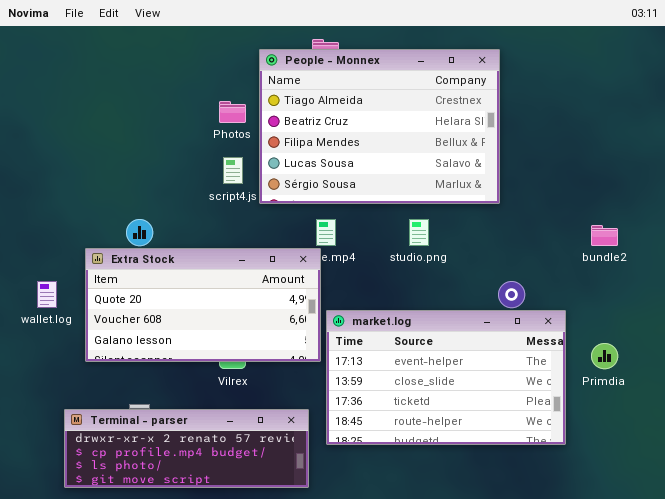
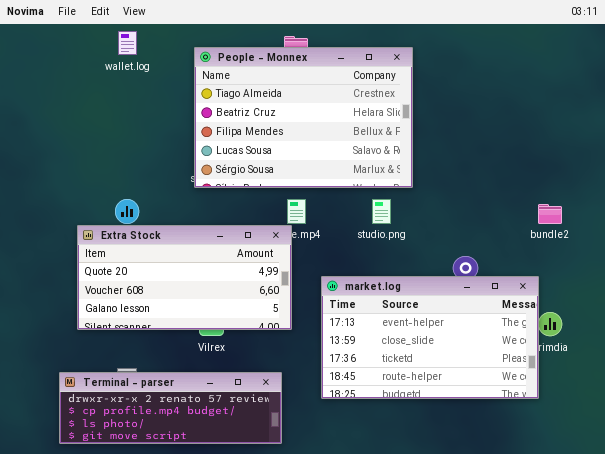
People - Monnex: [259,49,500,204] -> [194,47,413,188], moved
wallet.log: [37,281,57,308] -> [118,31,137,55], moved
market.log: [326,310,566,445] -> [321,276,539,399], moved

